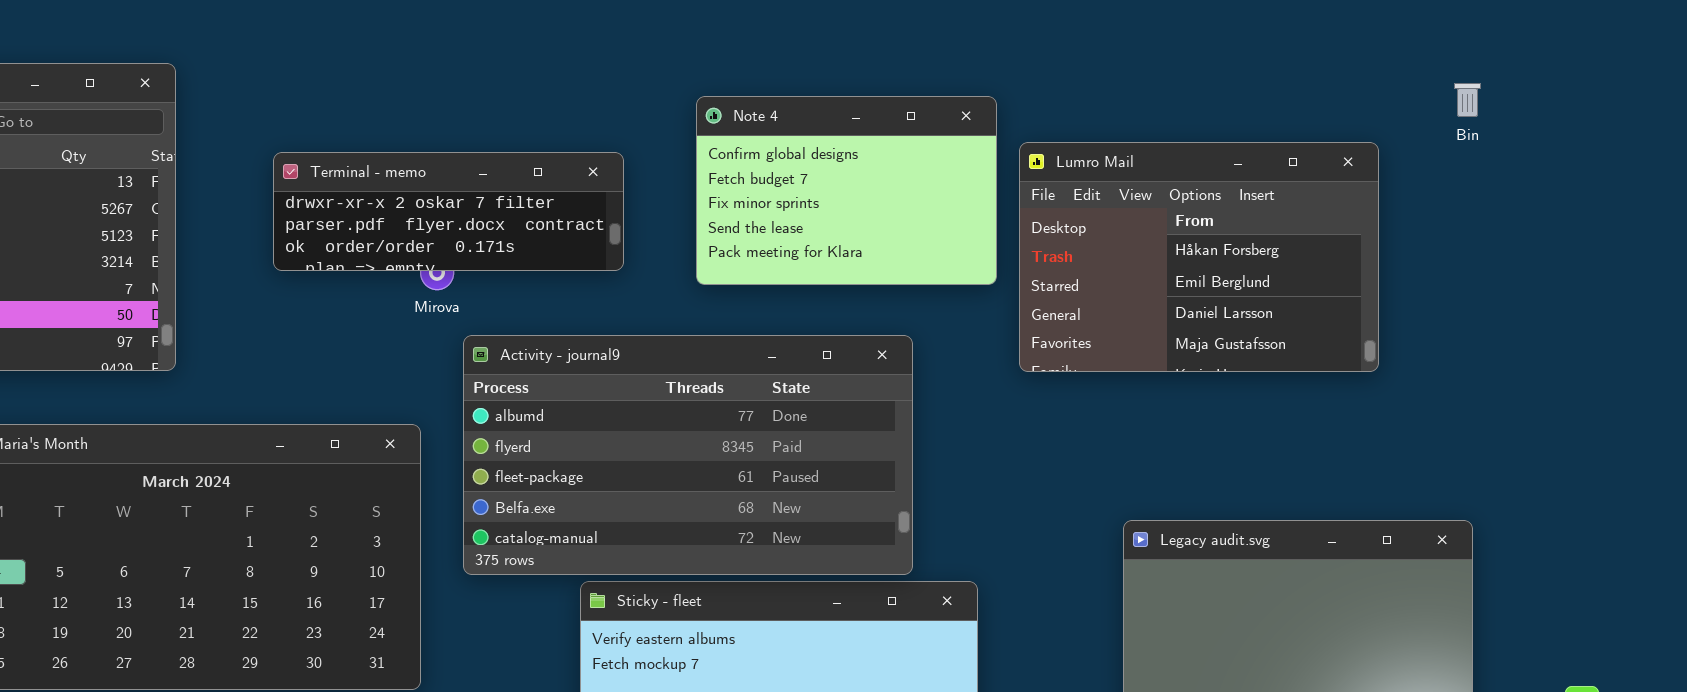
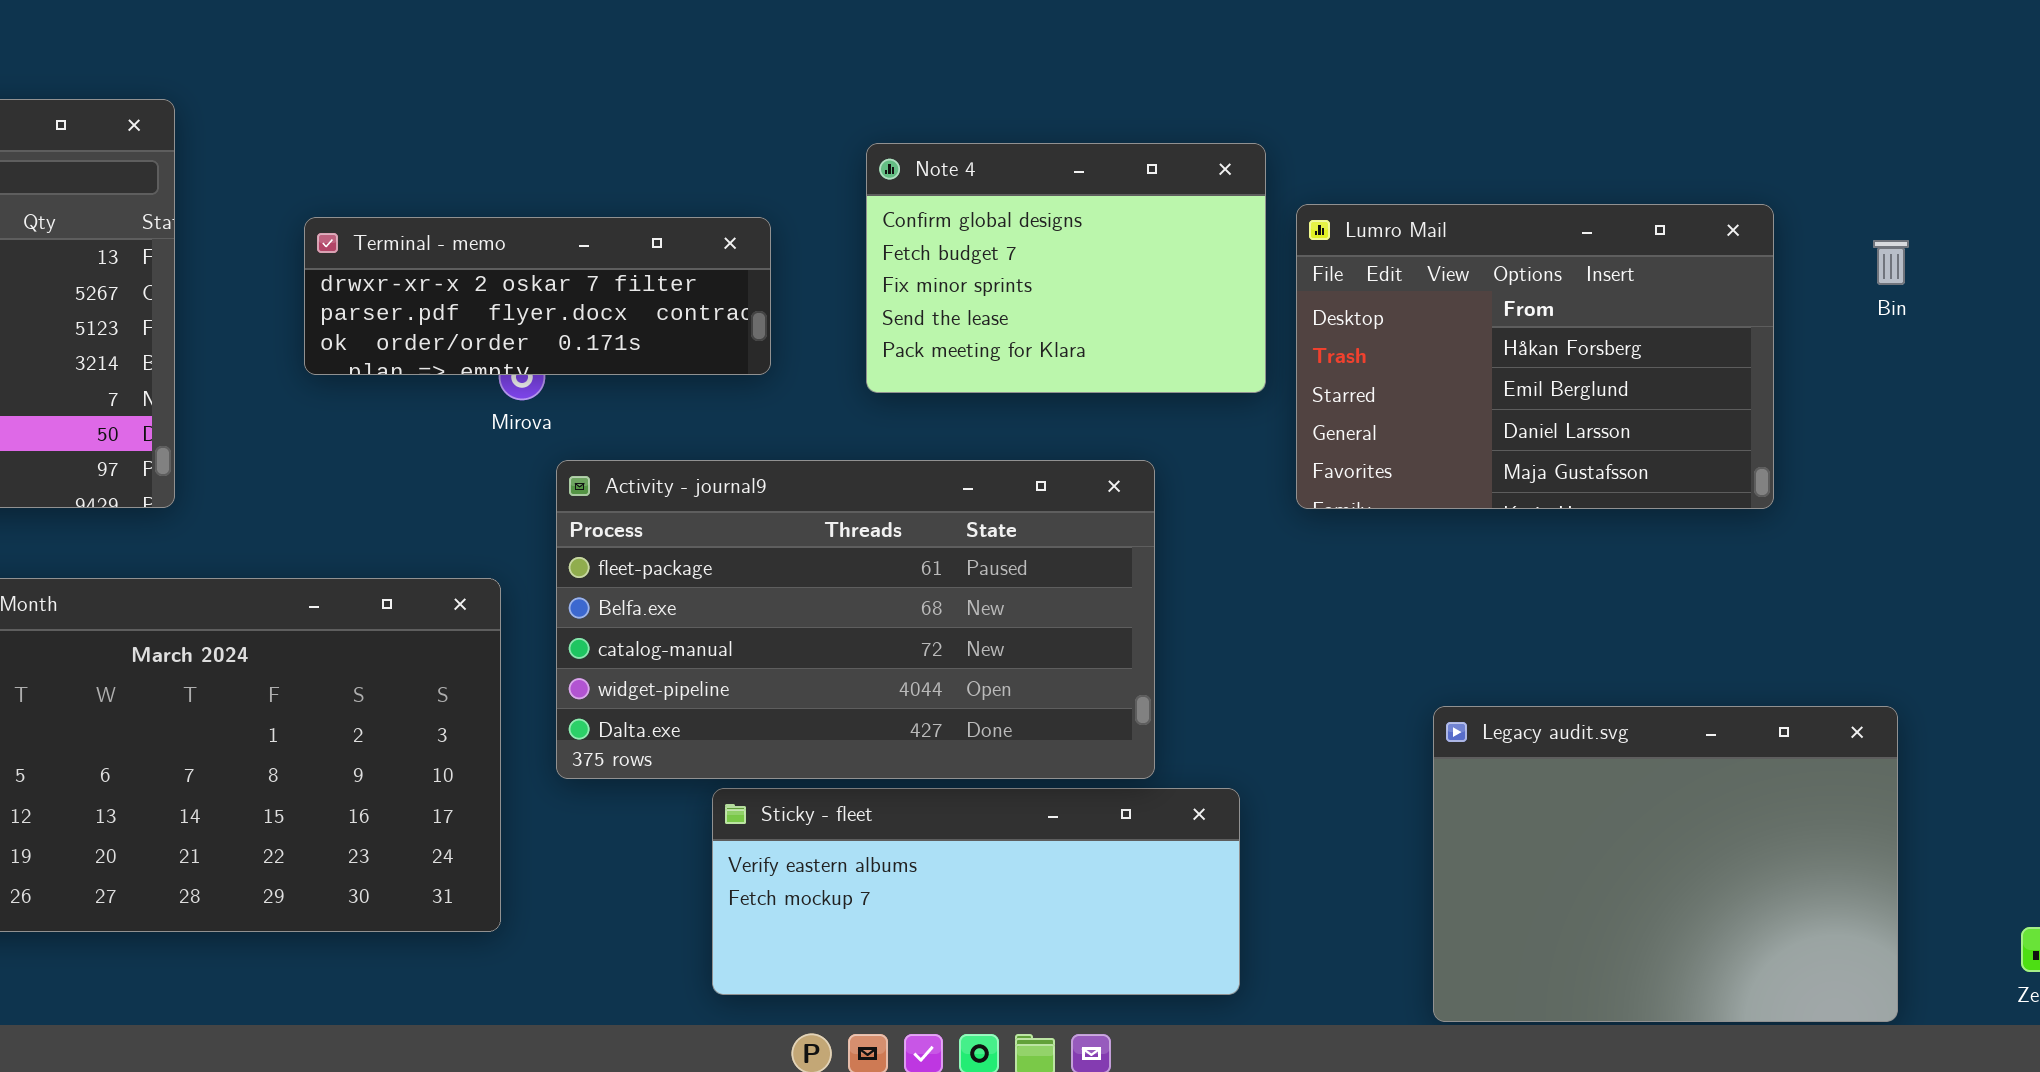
Bin: [1454,83,1481,117] -> [1873,240,1909,285], moved
Activity - journal9: [463,335,913,575] -> [556,460,1155,779], scrolled down 2 rows

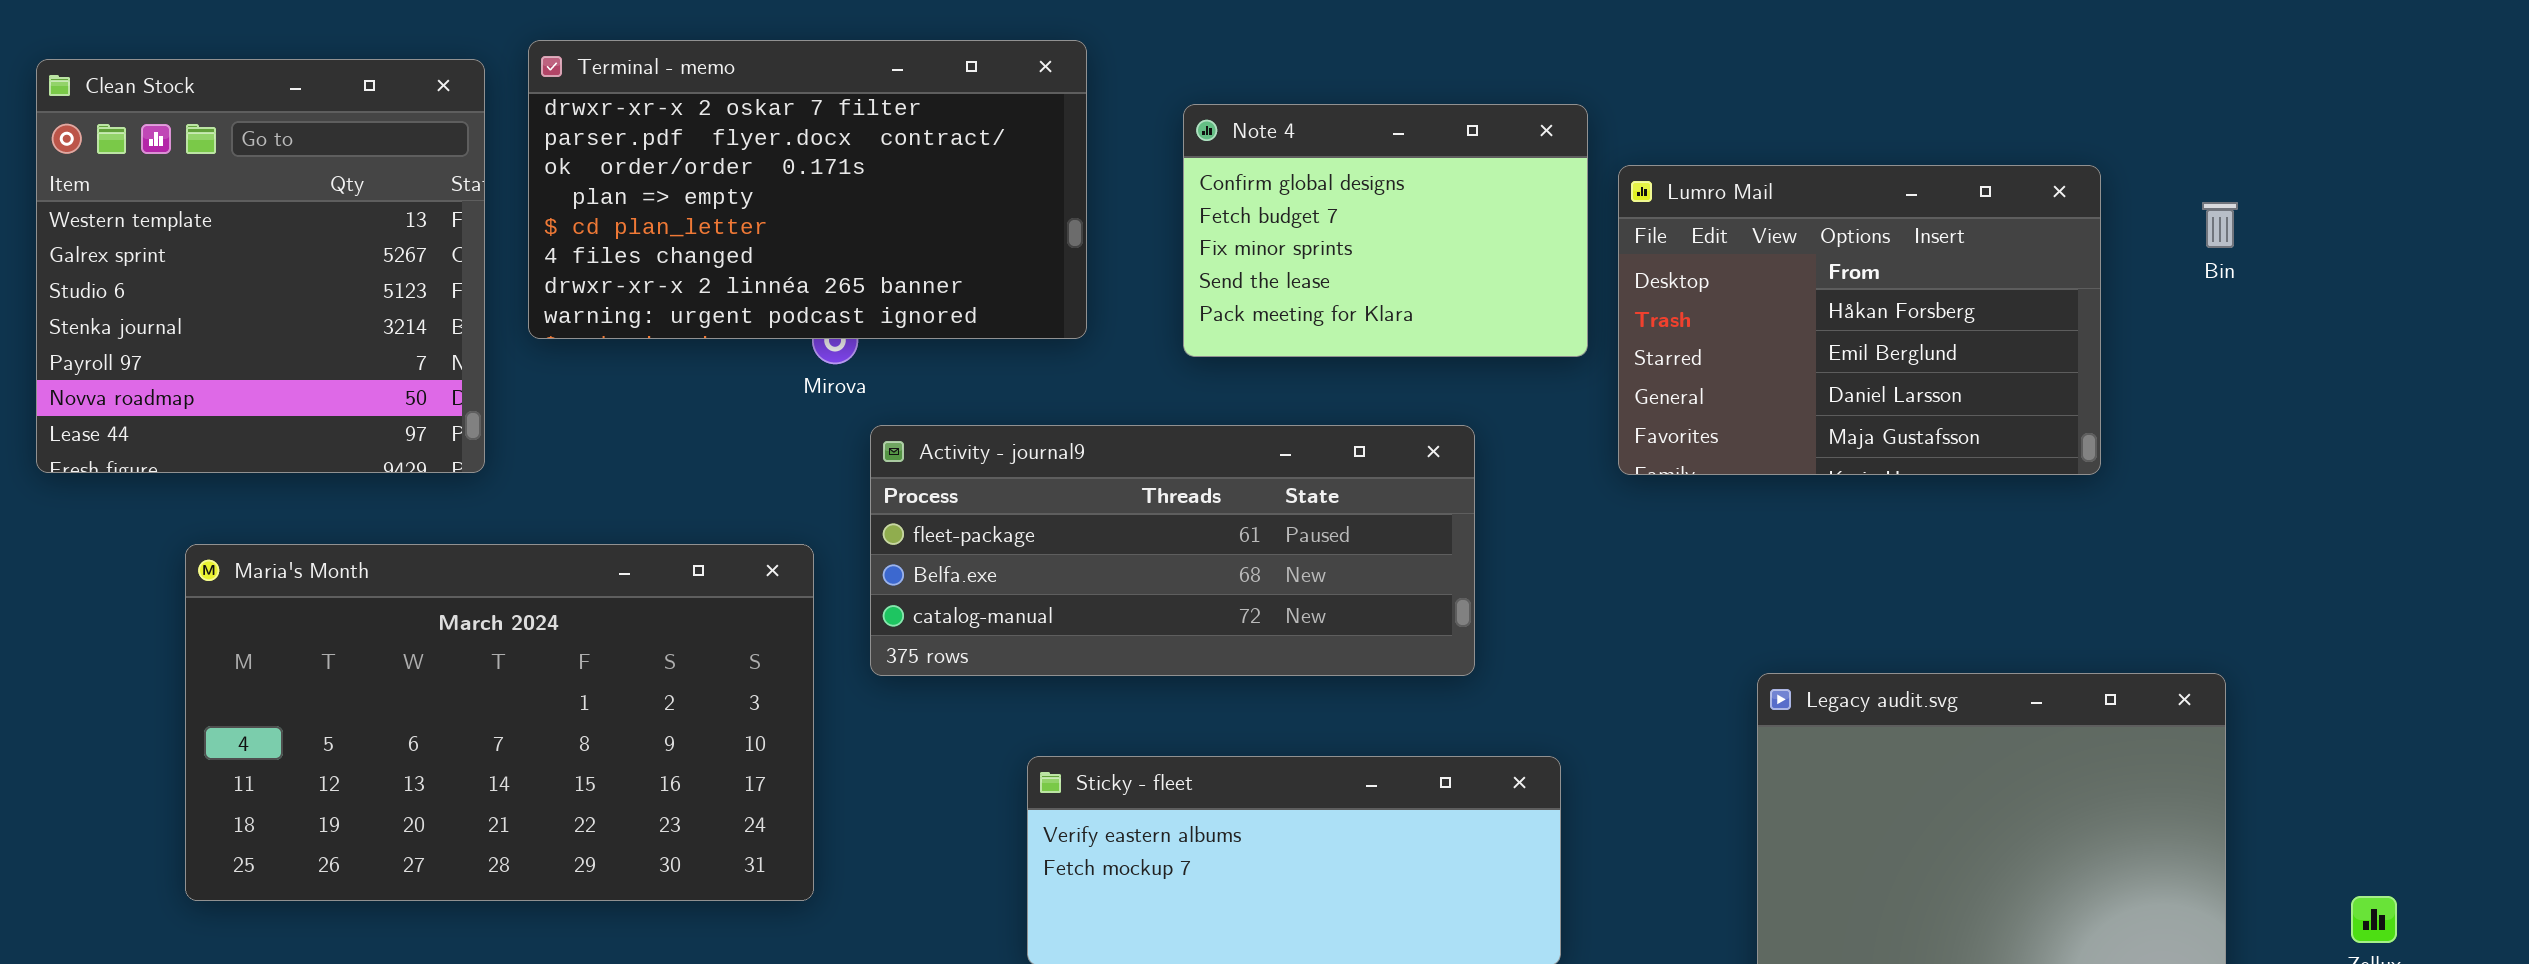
Terminal - memo: [304,217,771,375] -> [528,40,1087,339], resized
Activity - journal9: [556,460,1155,779] -> [870,425,1475,676], resized

